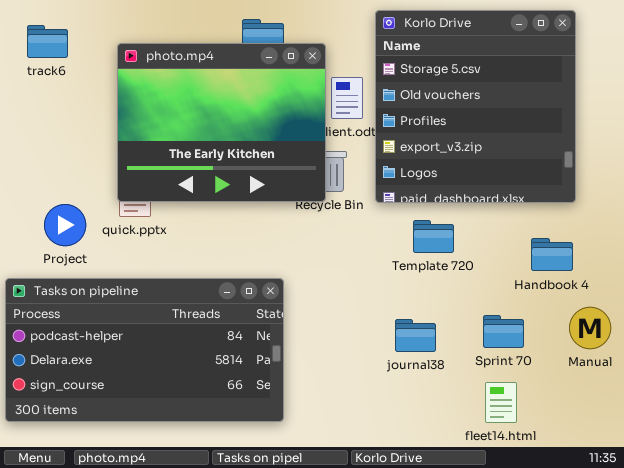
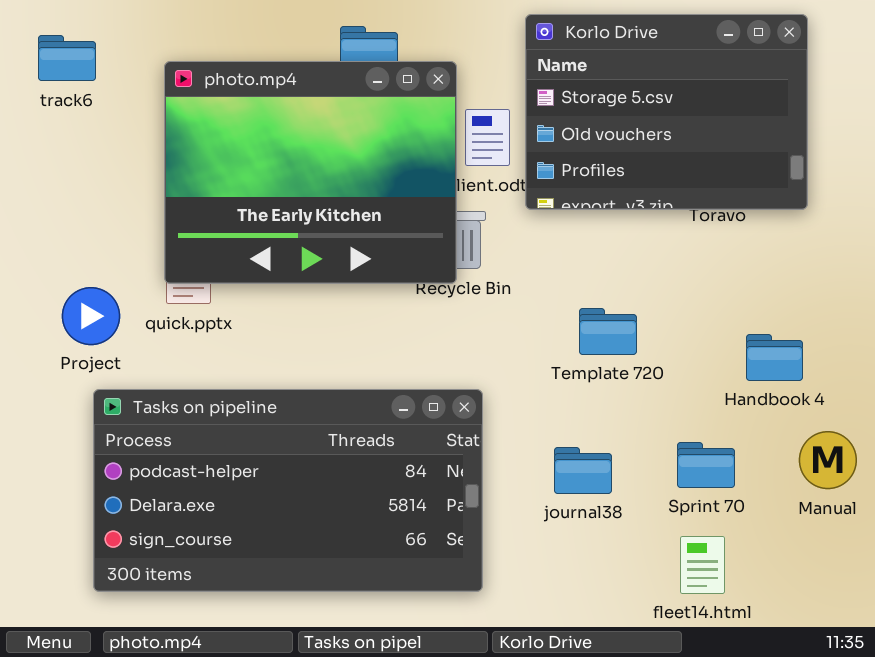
Korlo Drive: [375,10,576,203] -> [525,14,808,210], resized
Tasks on pipeline: [5,278,284,422] -> [93,389,483,592], moved

